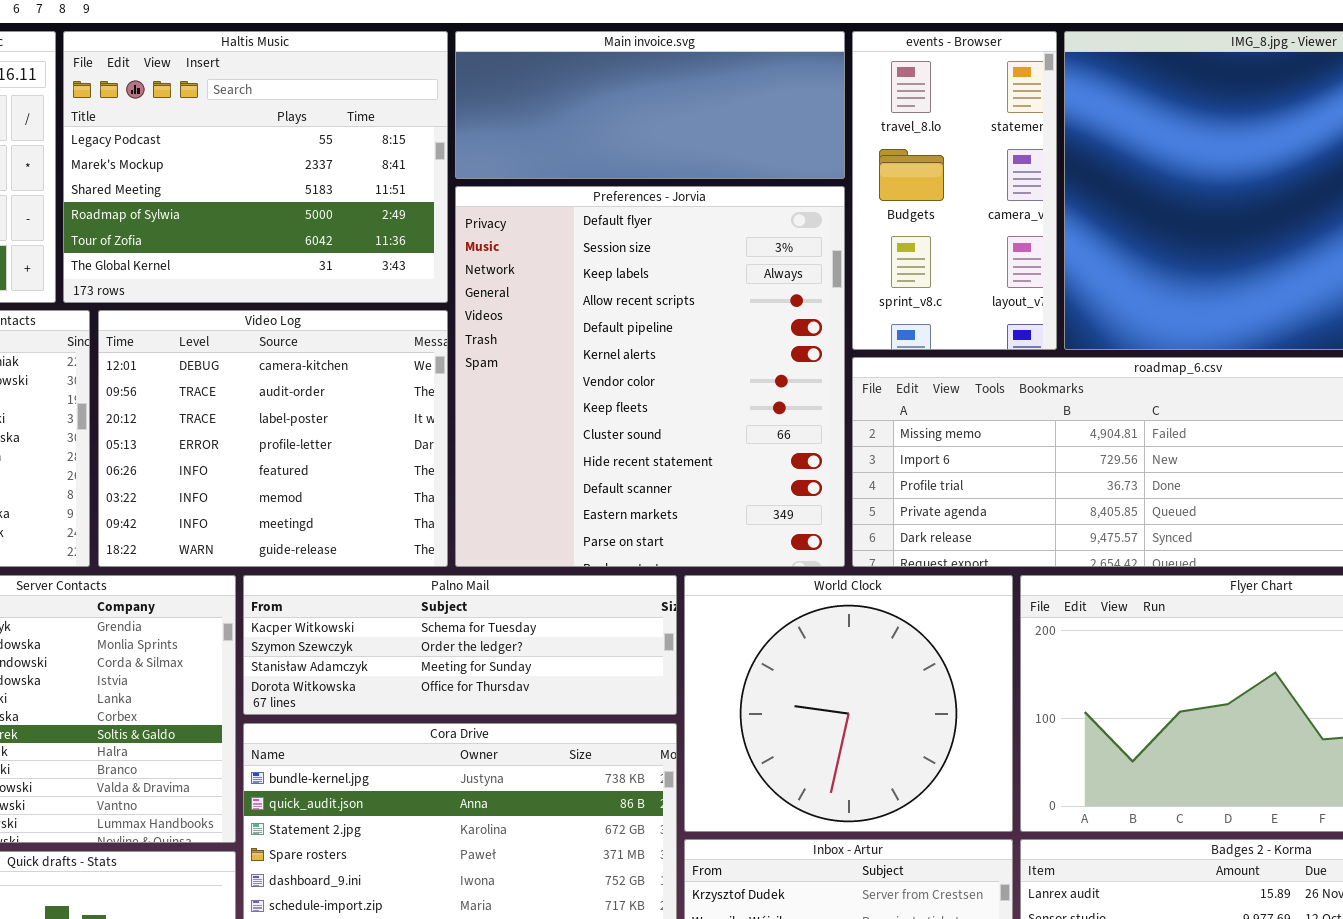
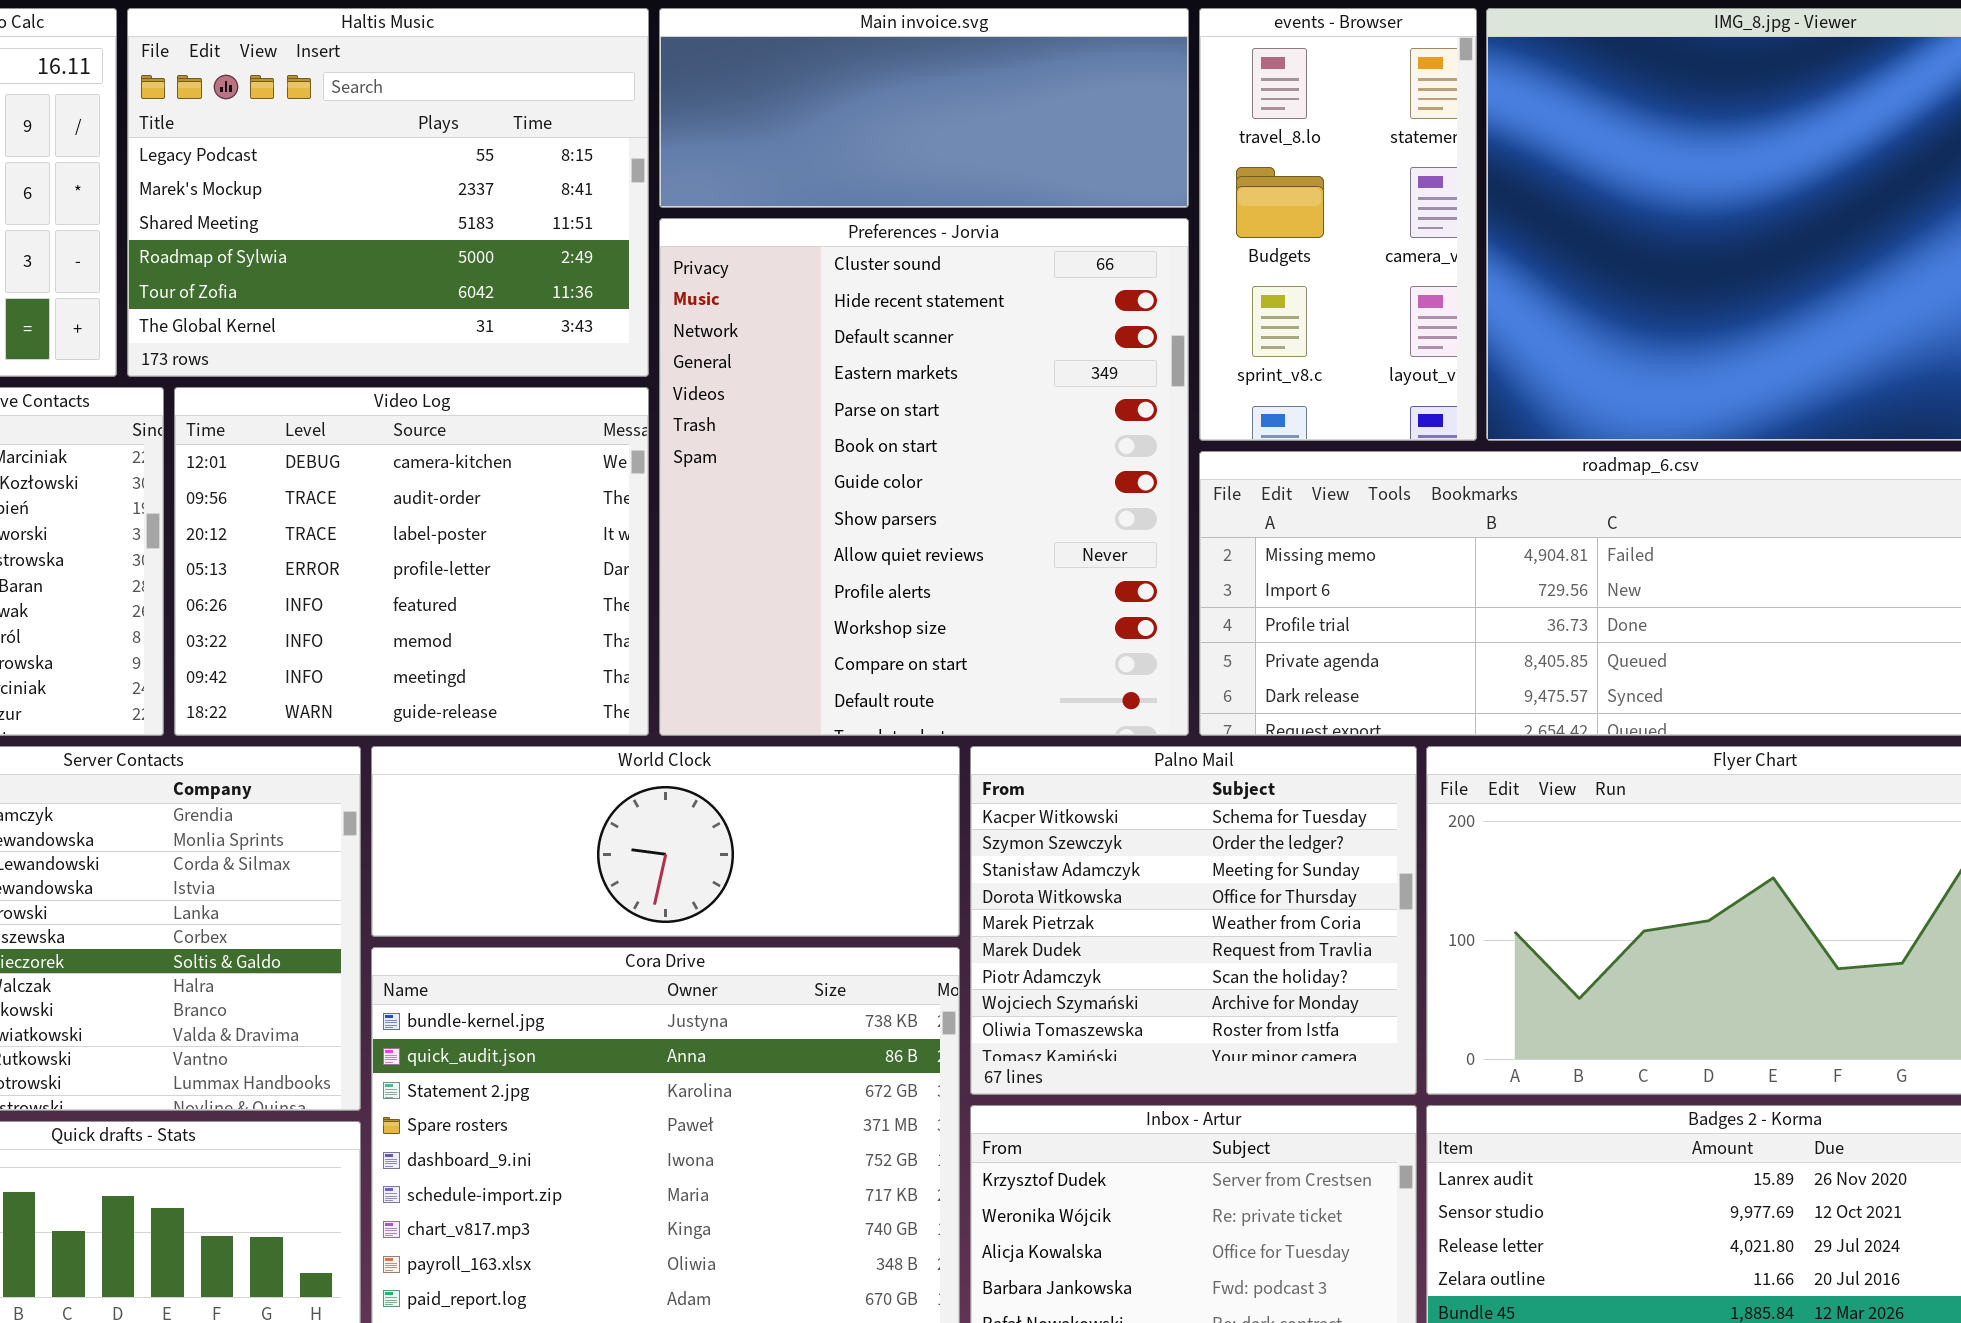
Preferences - Jorvia: [455,186,845,567] -> [659,218,1189,736], scrolled down 8 rows
Palno Mail: [243,575,677,715] -> [970,746,1417,1095], moved, resized
World Clock: [684,575,1013,832] -> [371,746,960,937], moved, resized

